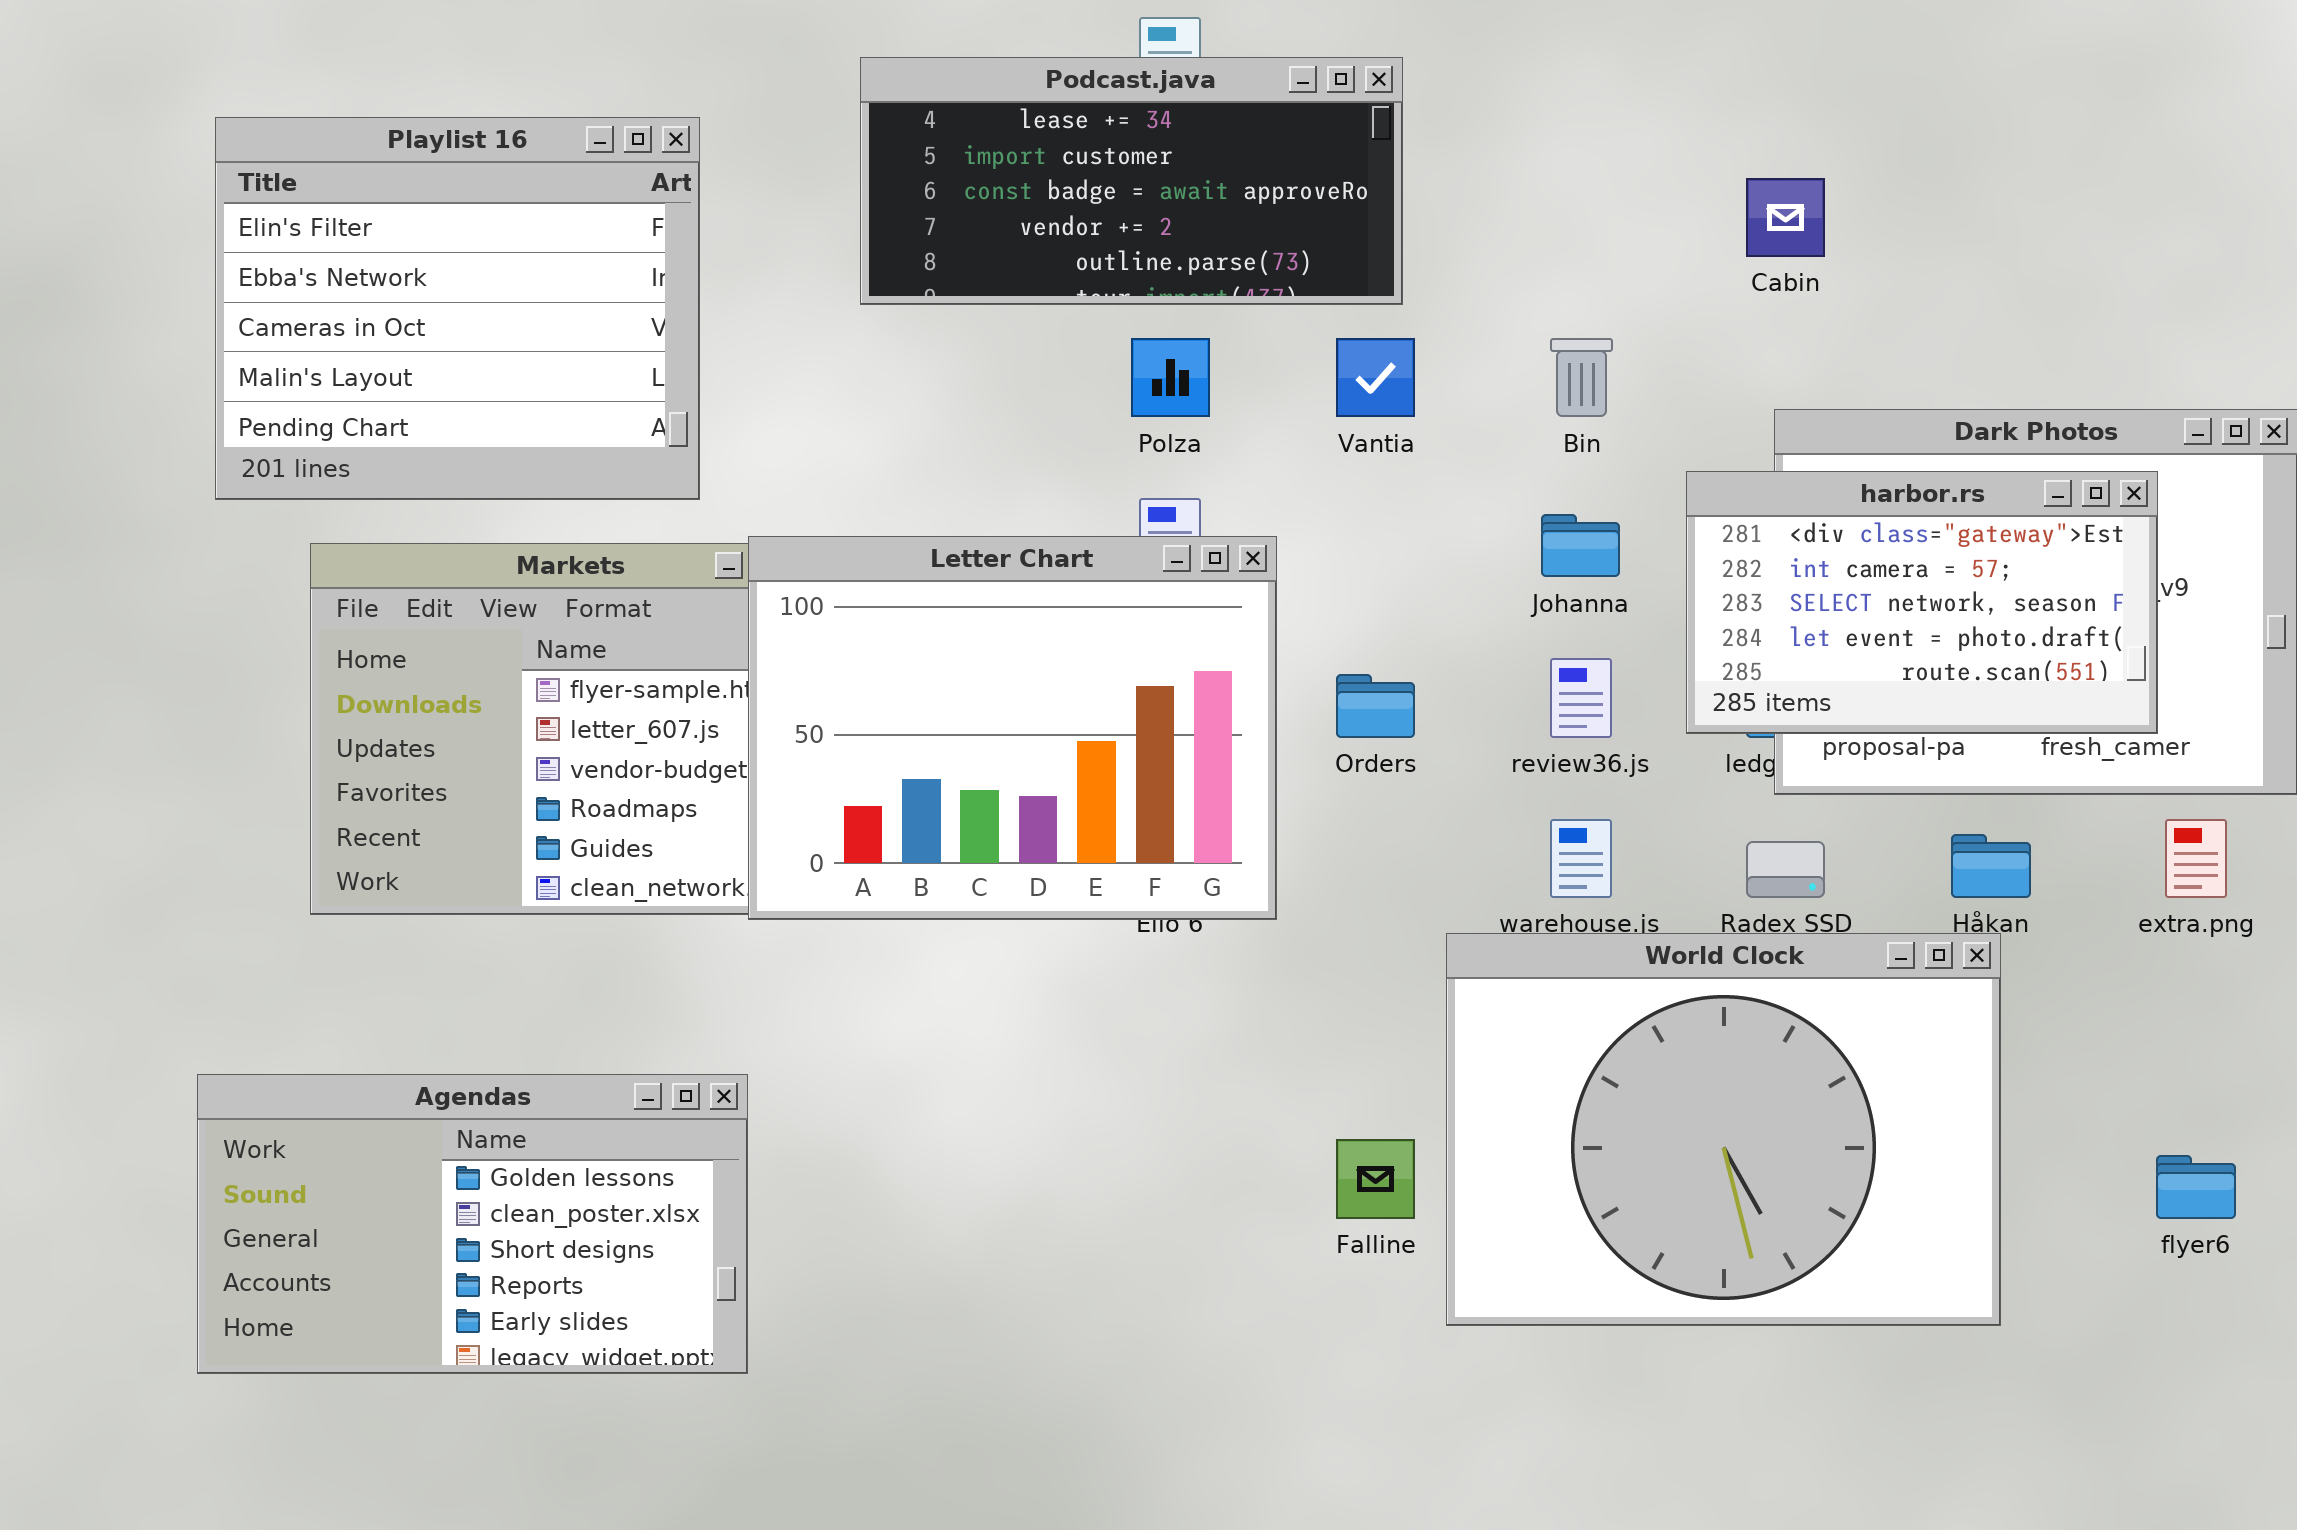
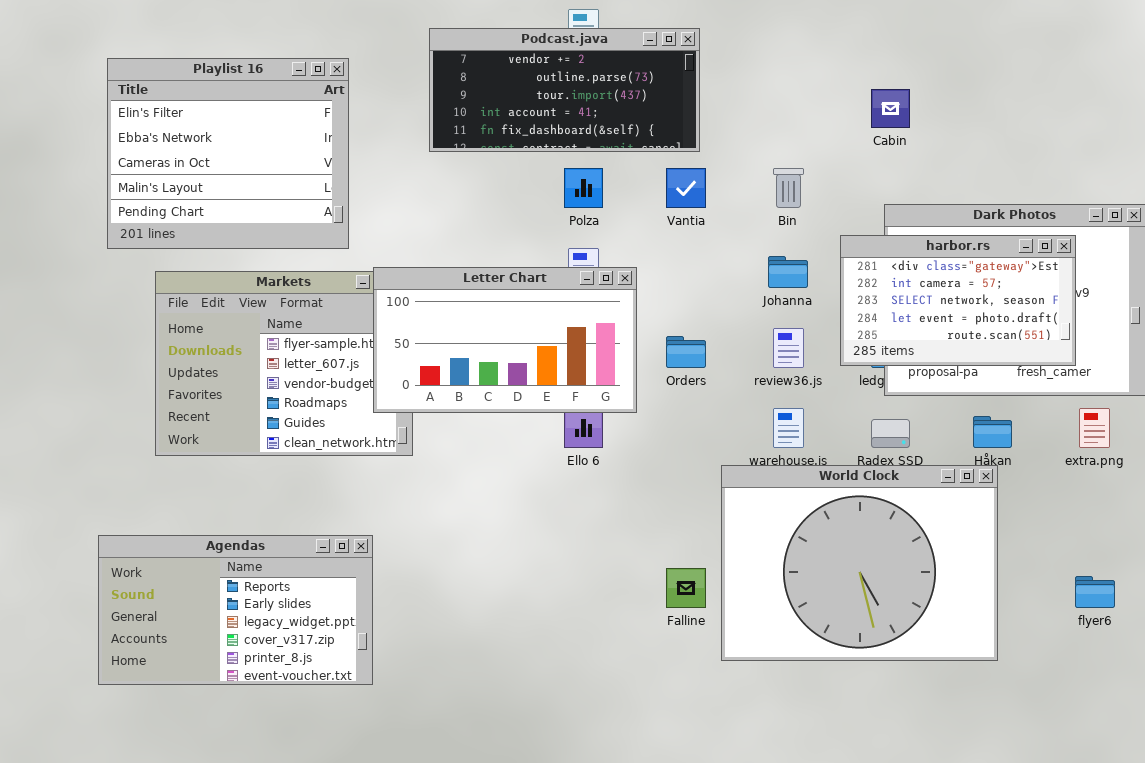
Podcast.java: [860,57,1403,305] -> [429,28,700,152], scrolled down 3 rows
Letter Chart: [748,536,1277,920] -> [373,267,637,413], resized
Agendas: [197,1074,748,1374] -> [98,535,373,685], scrolled down 3 rows

